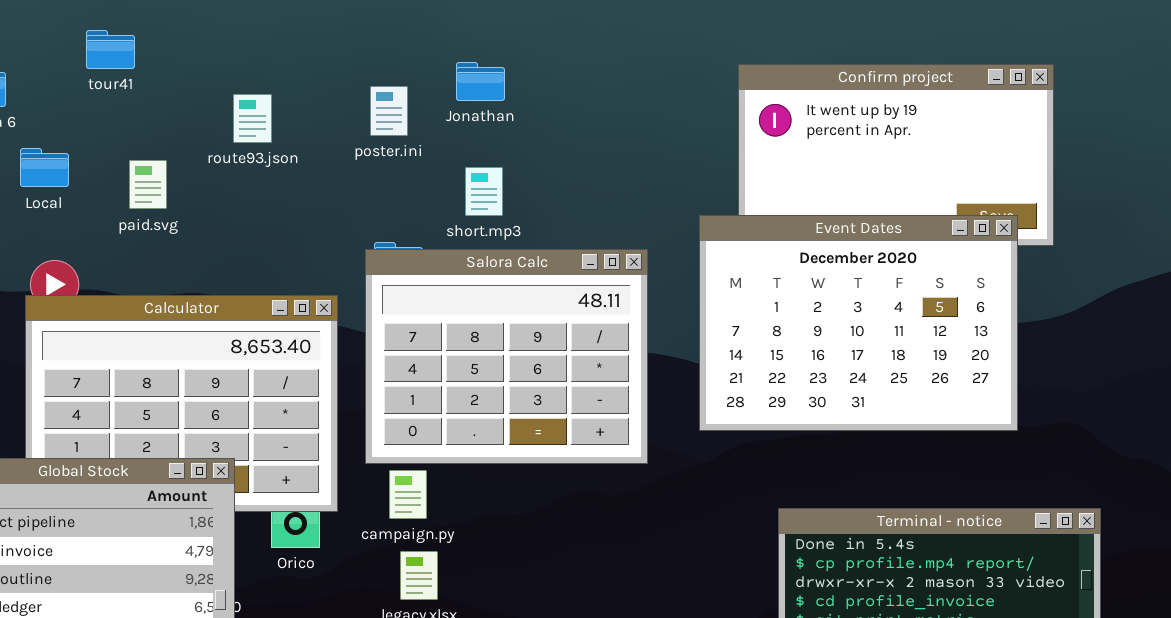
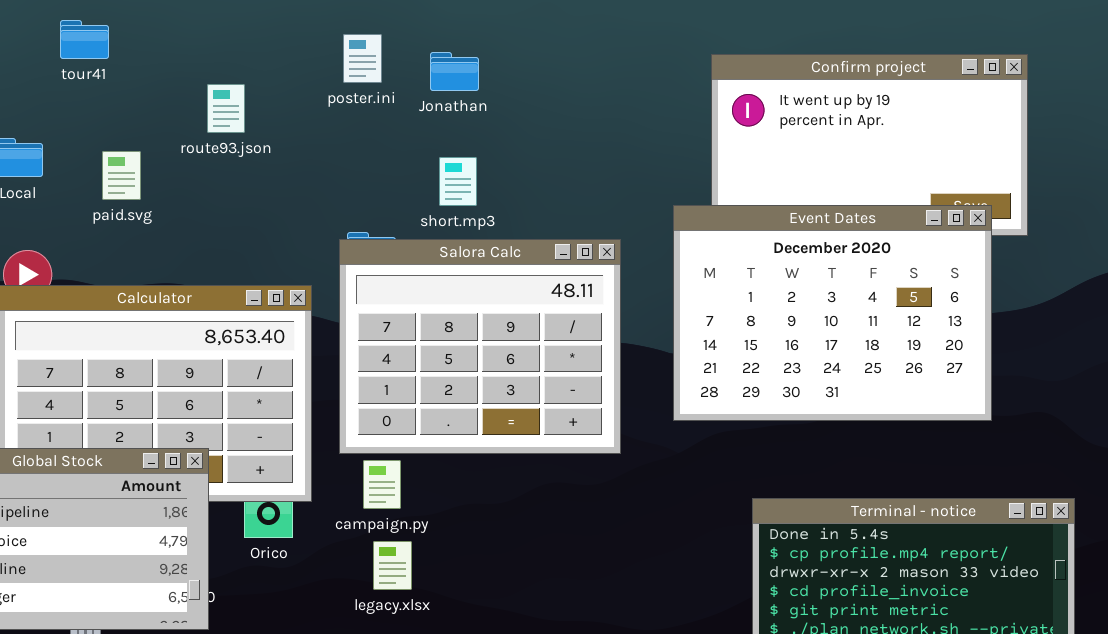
poster.ini: [370,86,408,136] -> [343,34,382,83], moved

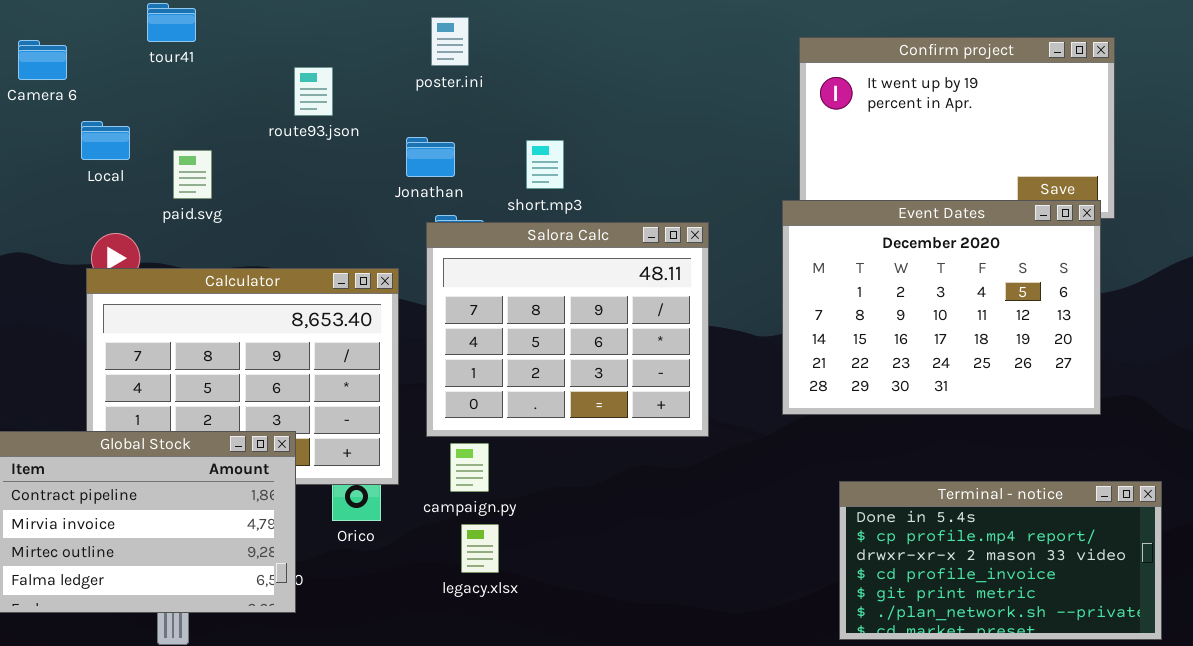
Jonathan: [430,52,479,91] -> [406,137,455,177], moved
paid.svg: [102,151,141,200] -> [173,150,212,199], moved
Event Dates: [673,205,992,421] -> [782,200,1101,415], moved

